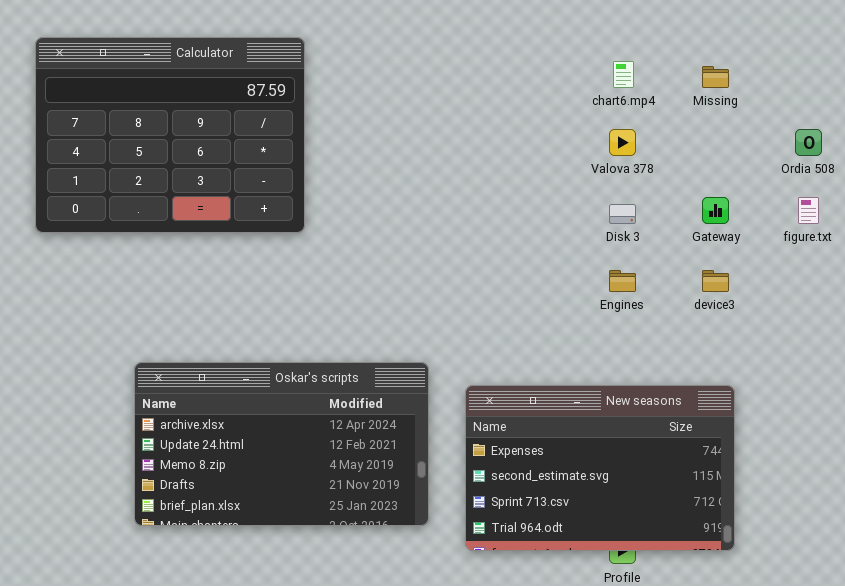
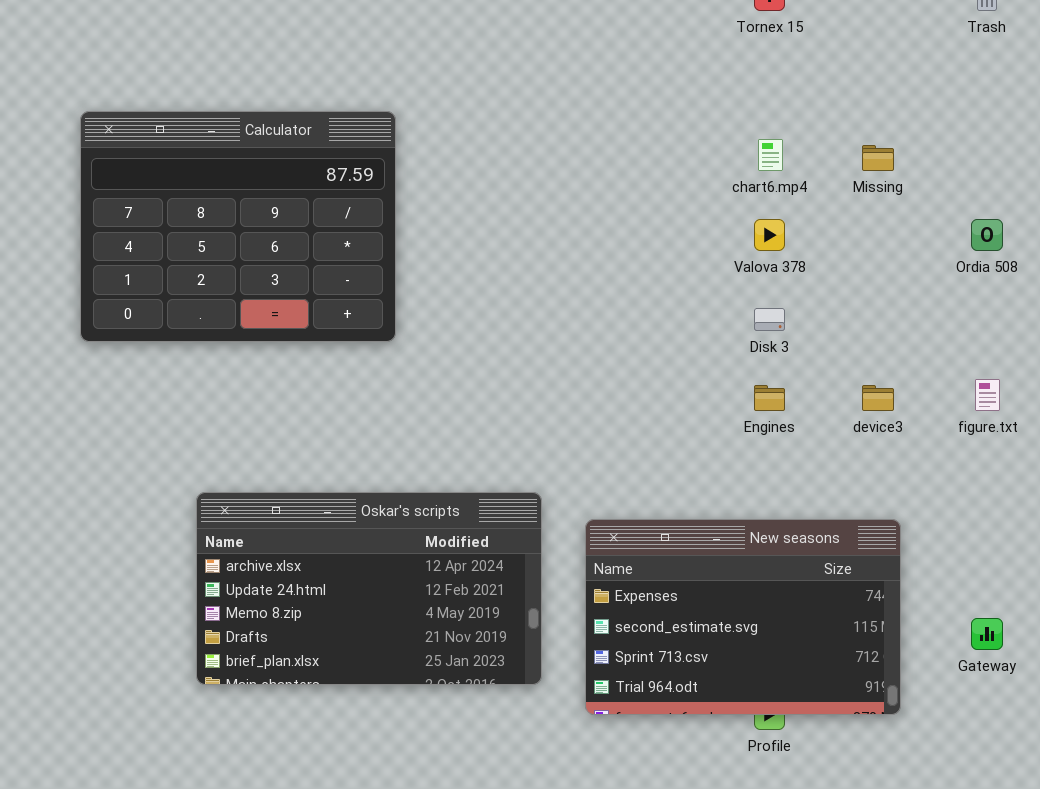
Gateway: [702,197,729,224] -> [971,618,1003,650], moved
figure.txt: [798,197,819,224] -> [975,379,1000,411], moved

